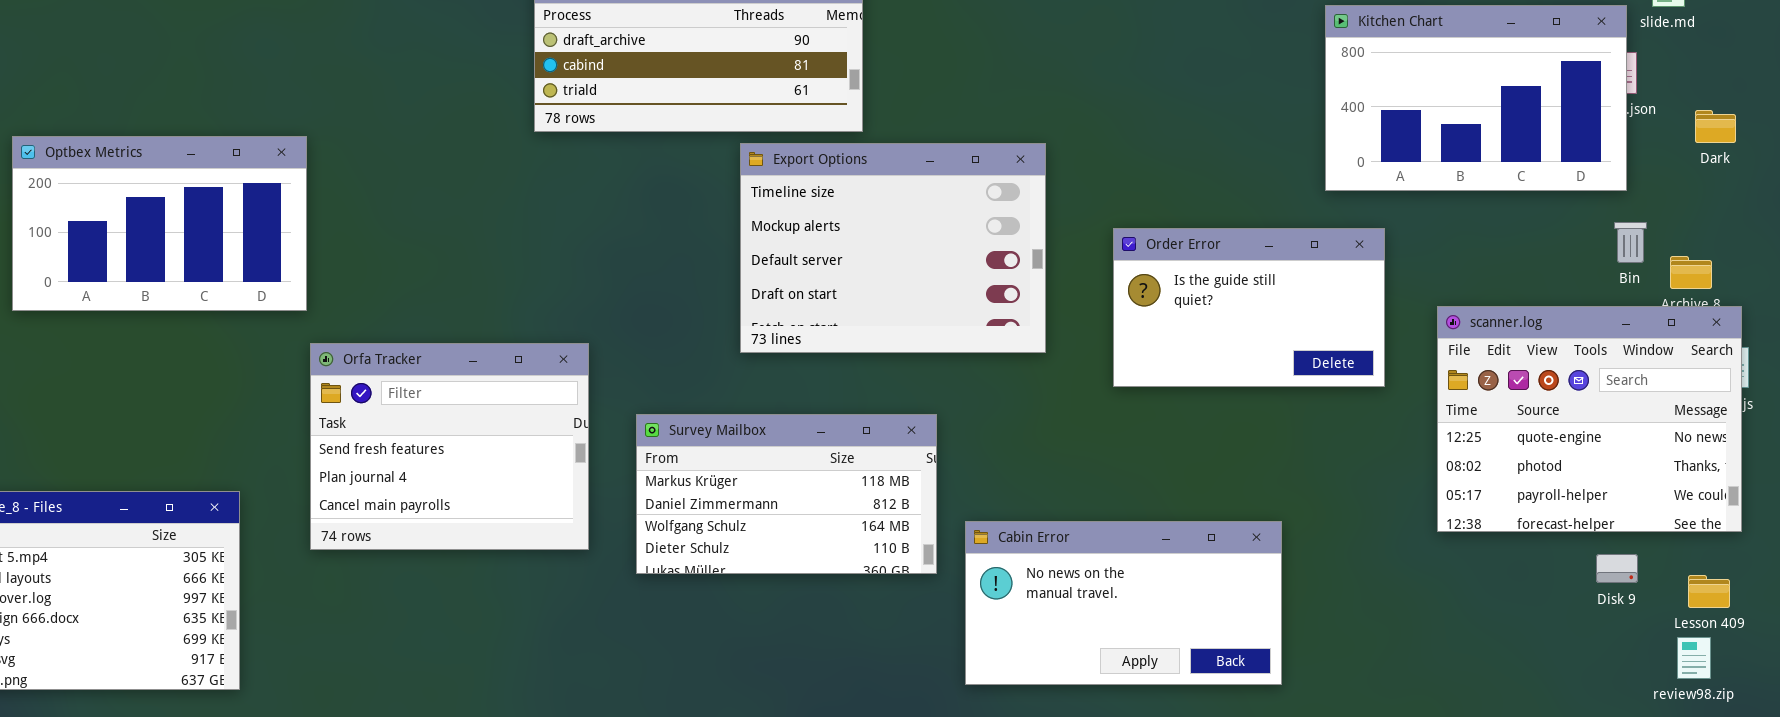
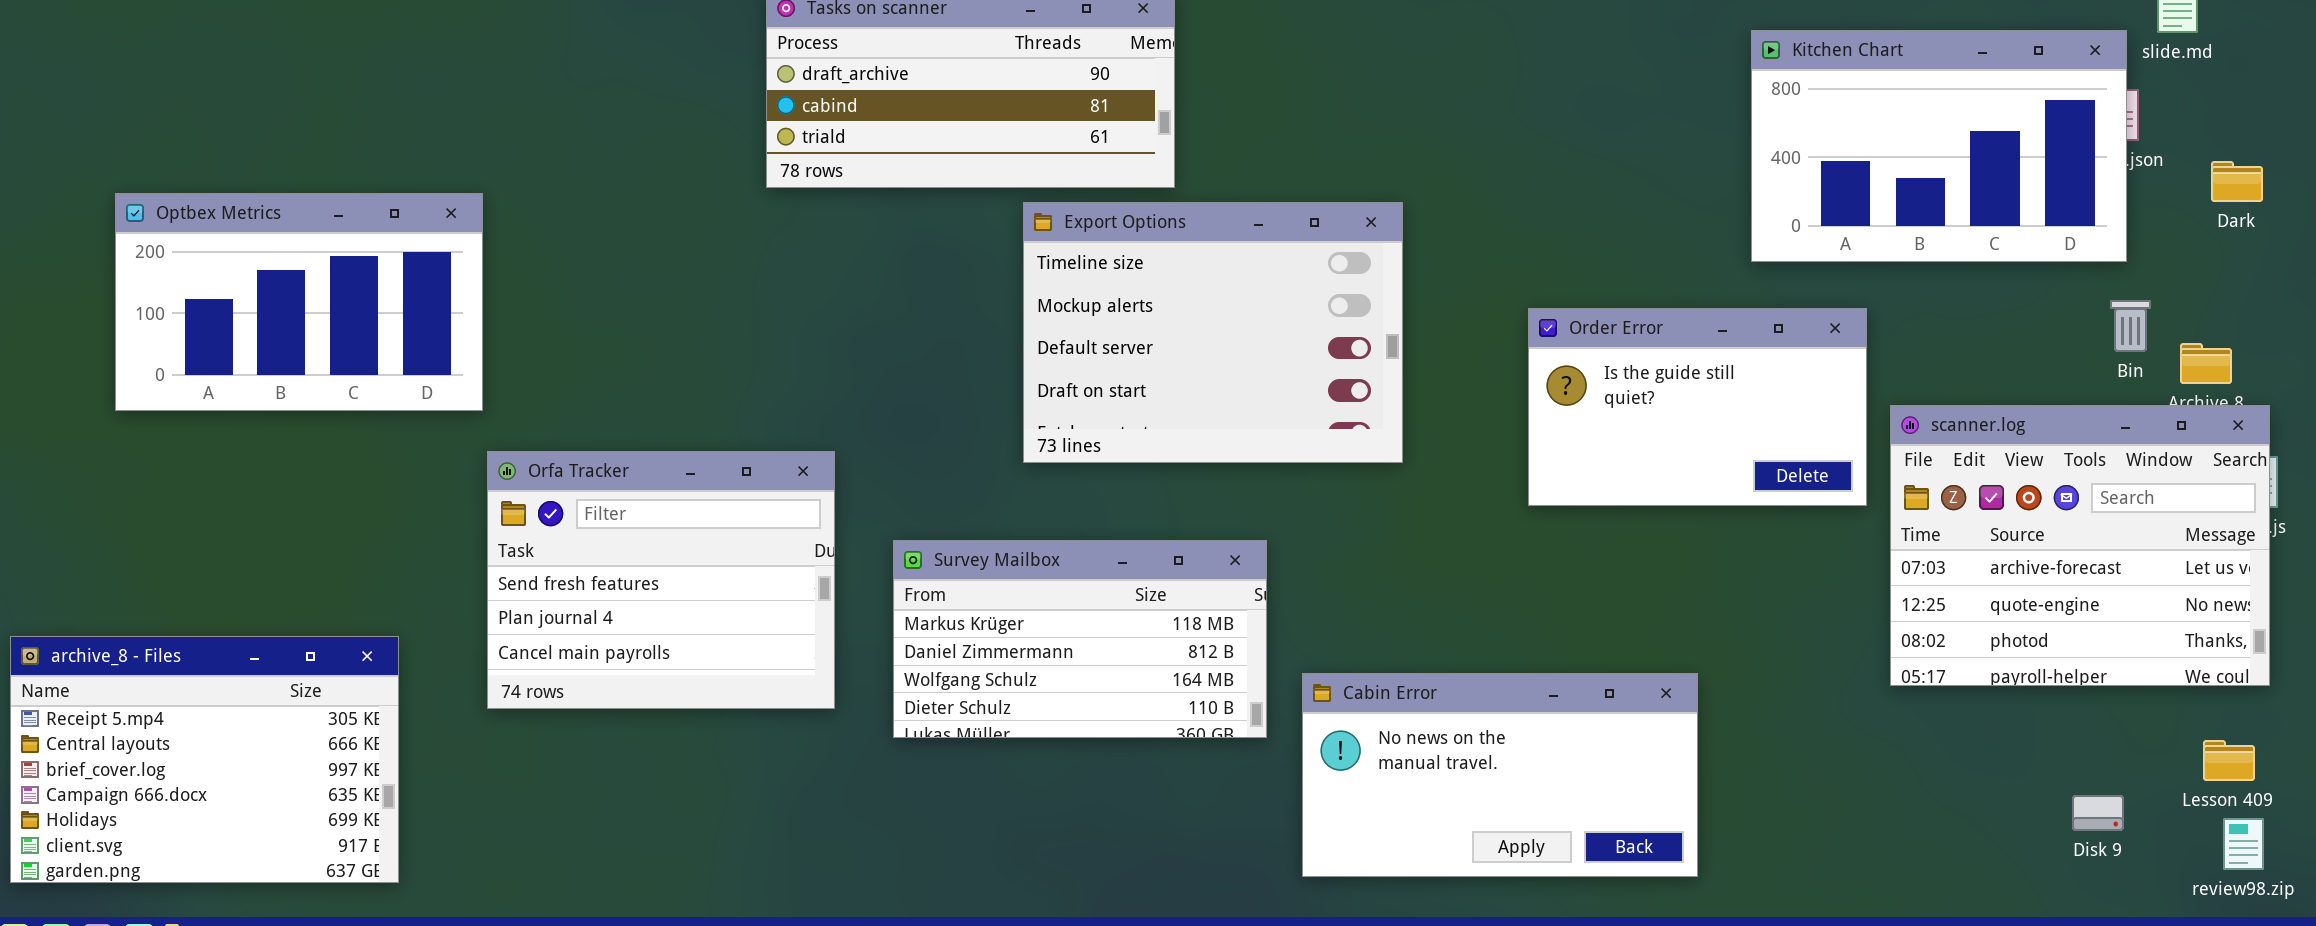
Order Error: [1113,228,1385,387] -> [1528,308,1867,506], moved
scanner.log: [1437,306,1742,532] -> [1890,405,2270,686], scrolled up 1 row
Disk 9: [1596,554,1638,583] -> [2072,795,2124,831], moved
review98.zip: [1677,637,1711,679] -> [2223,818,2264,870], moved

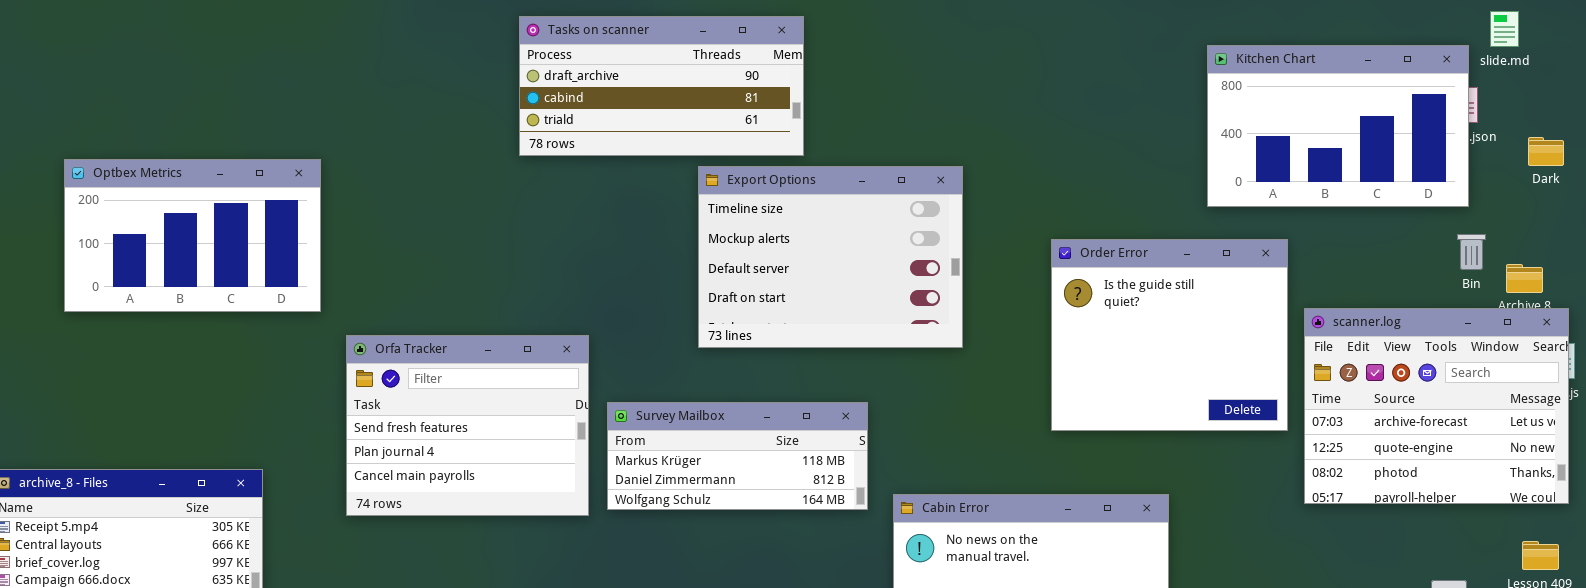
Order Error: [1528,308,1867,506] -> [1051,239,1288,431], resized
Orfa Tracker: [487,451,835,709] -> [346,335,589,516], moved
Survey Mailbox: [893,540,1267,738] -> [607,402,868,510], resized

